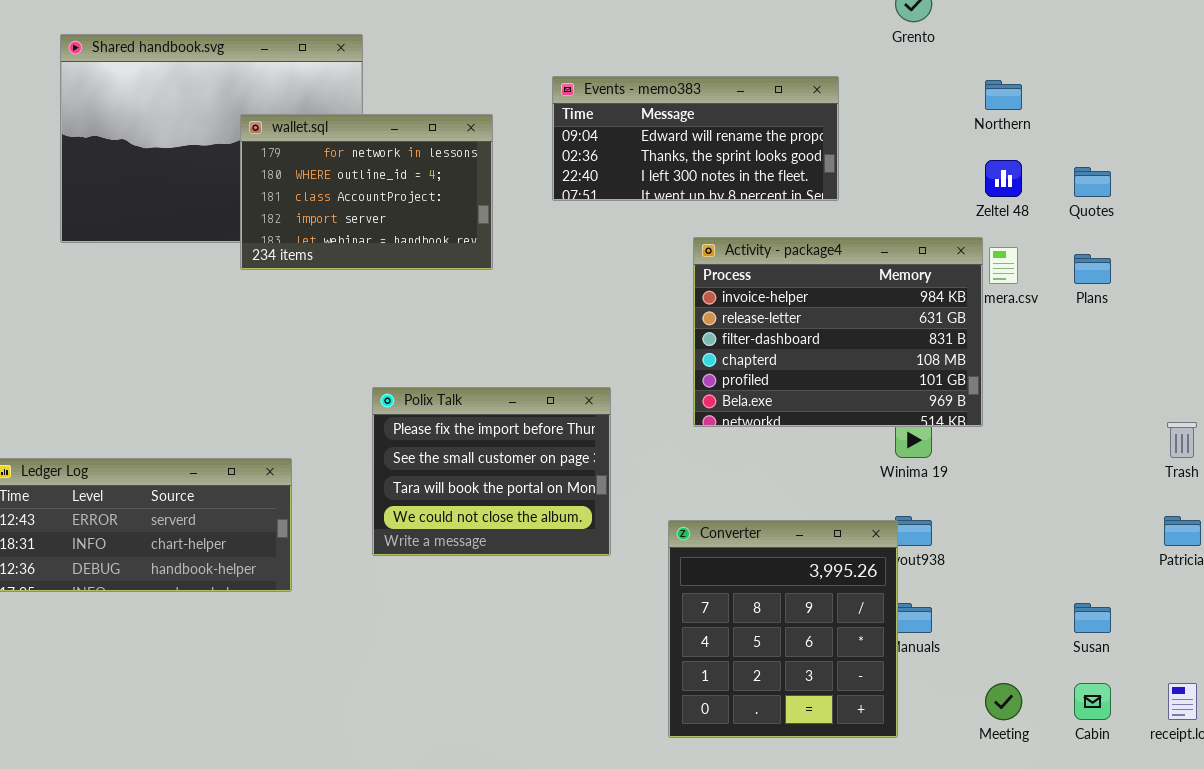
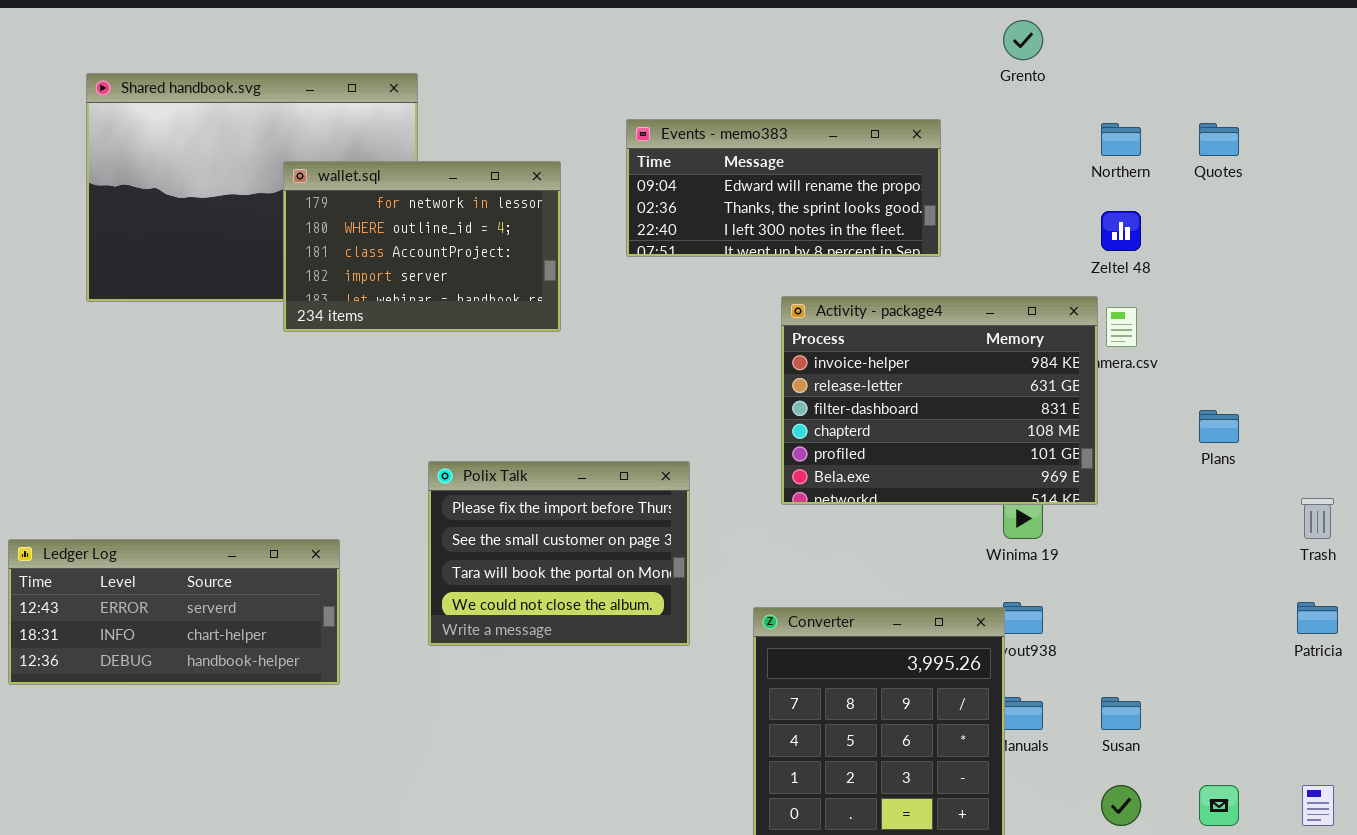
Quotes: [1074,167,1111,197] -> [1199,123,1239,156], moved
Plans: [1074,254,1111,284] -> [1199,410,1239,443], moved
Susan: [1074,603,1111,633] -> [1101,697,1141,730], moved

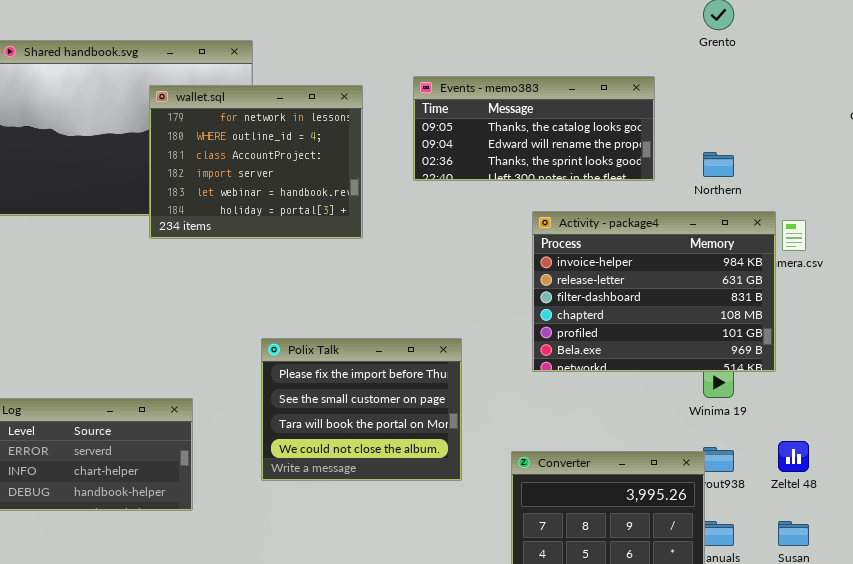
Events - memo383: [626,119,941,257] -> [413,76,655,181], scrolled up 1 row
Northern: [1101,123,1141,156] -> [703,152,734,177], moved
wallet.sql: [283,161,561,332] -> [149,85,363,239], resized
Zeltel 48: [1101,211,1141,251] -> [778,441,809,472], moved

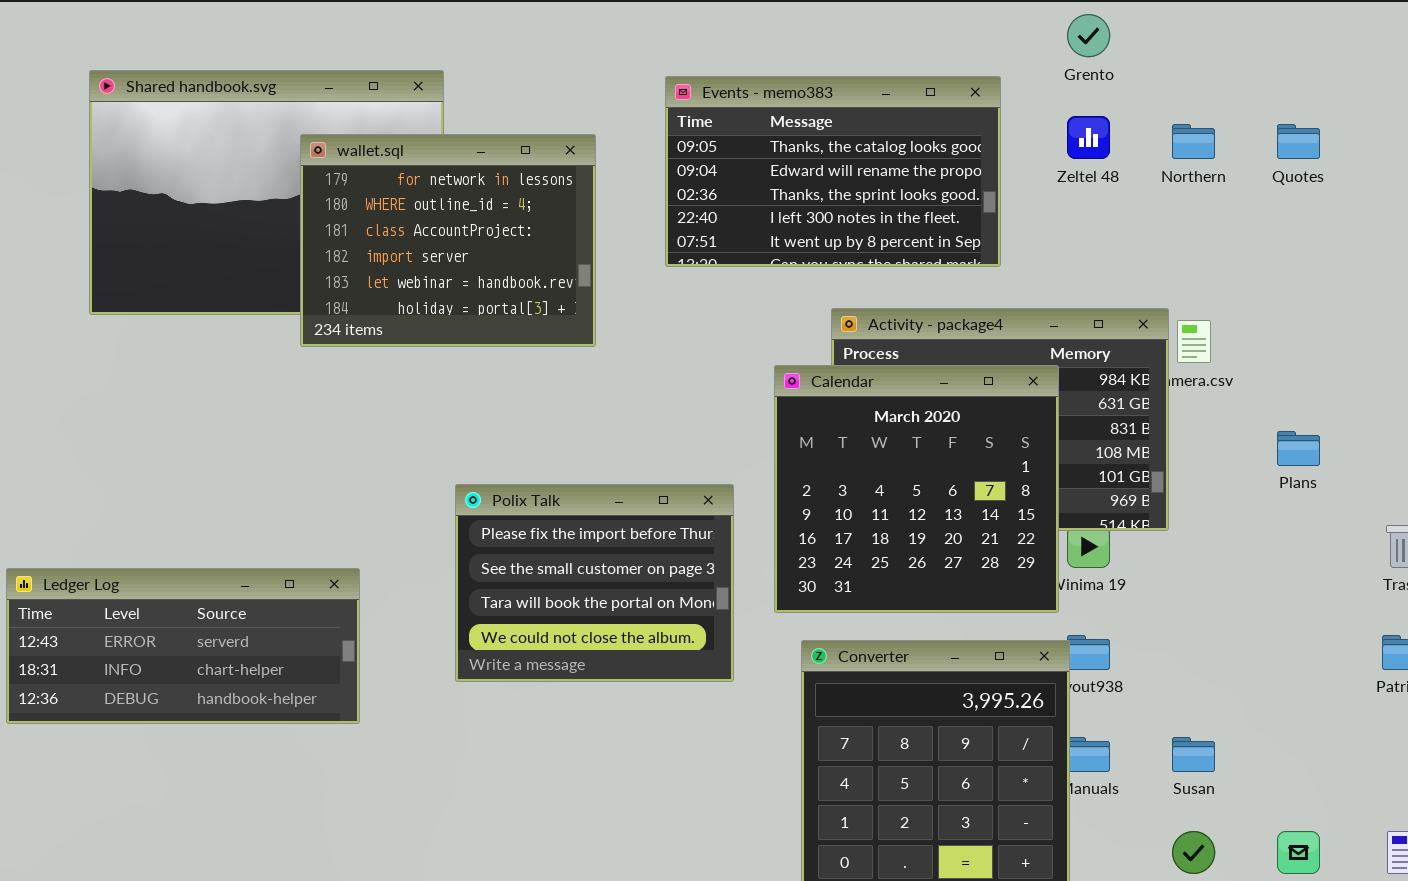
Events - memo383: [413,76,655,181] -> [665,76,1001,267], resized
Northern: [703,152,734,177] -> [1172,124,1215,159], moved
Calendar: none -> [774,365,1059,613], opened
Zeltel 48: [778,441,809,472] -> [1067,116,1110,159], moved

